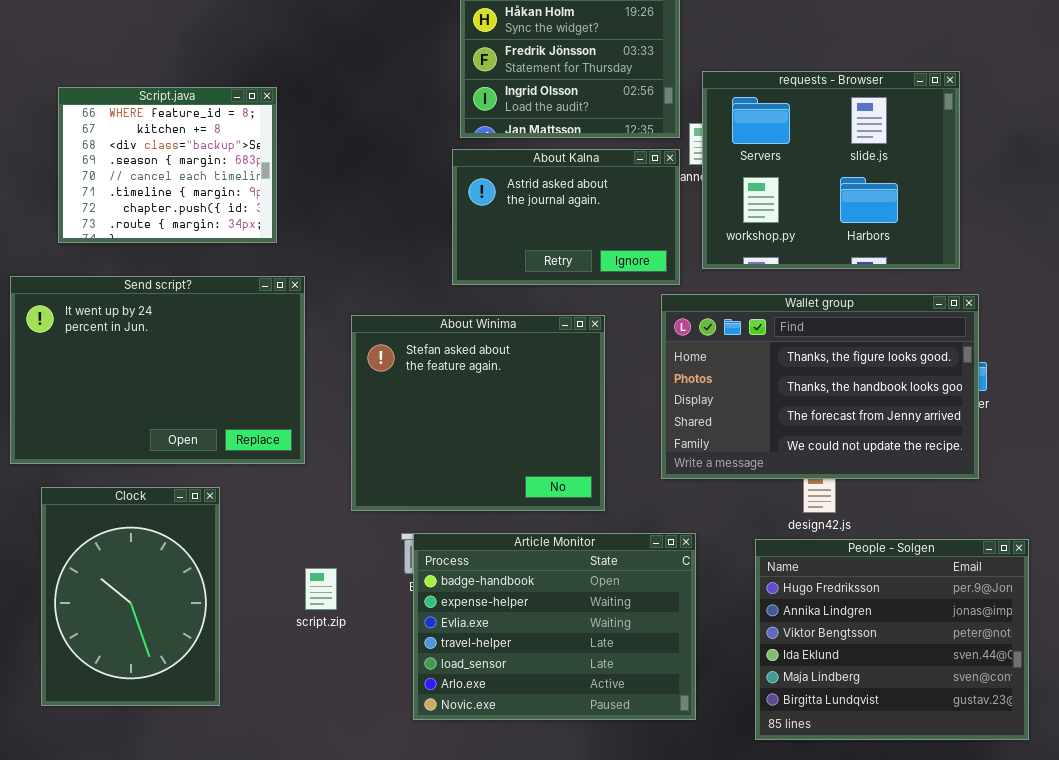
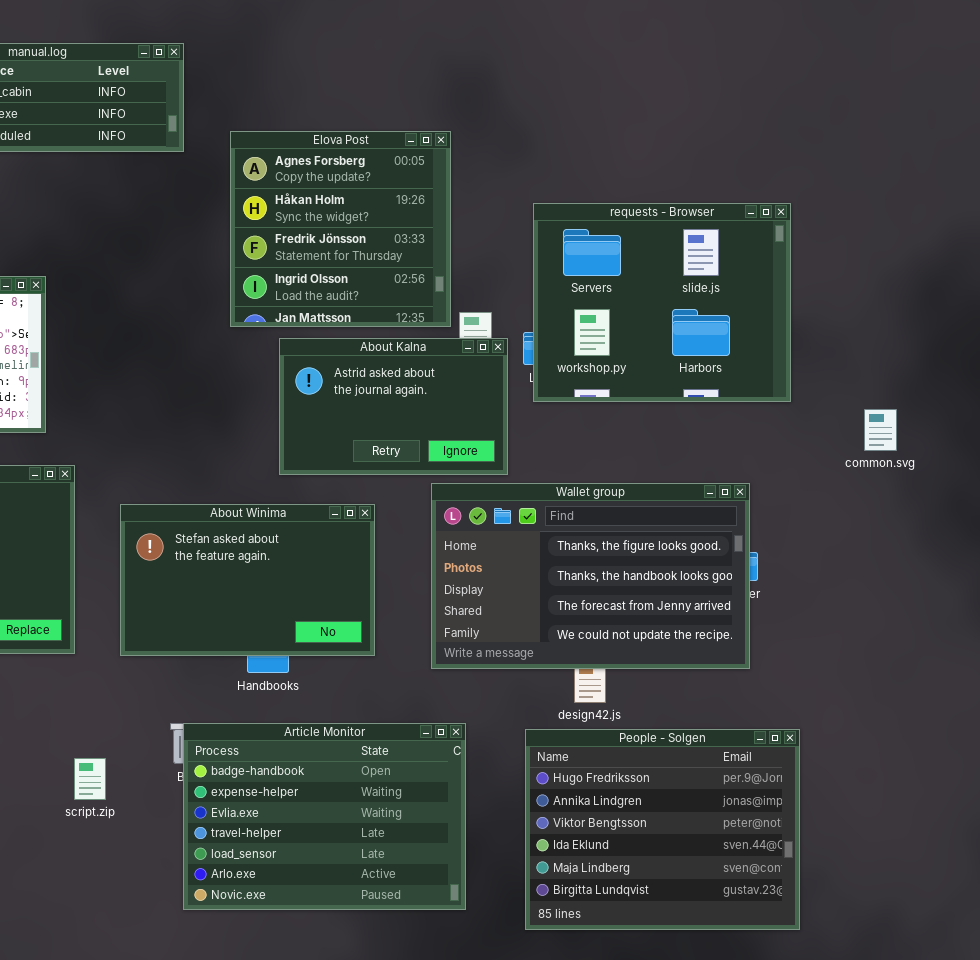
requests - Browser: [702,71,960,269] -> [533,203,791,402], moved
About Kalna: [452,149,680,285] -> [279,338,508,475], moved
About Winima: [351,315,605,511] -> [120,504,375,656], resized

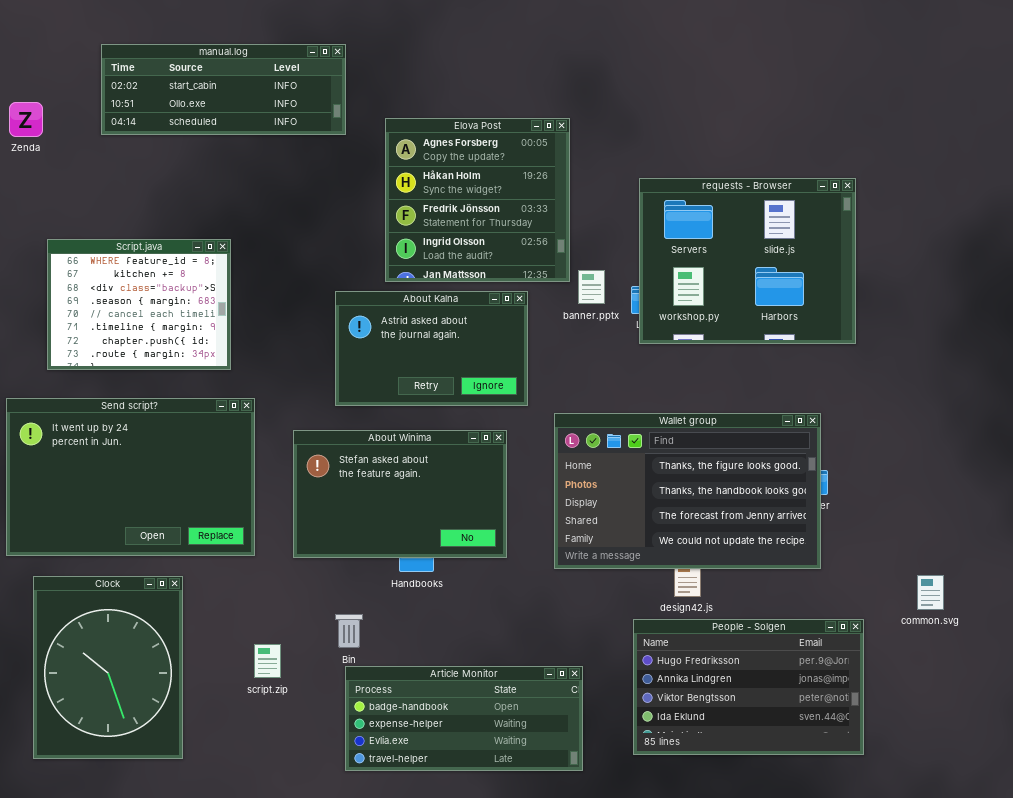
About Kalna: [279,338,508,475] -> [335,291,528,406], moved
common.svg: [864,409,897,451] -> [917,575,944,610], moved
Article Monitor: [183,723,466,910] -> [345,666,583,771], resized
People - Solgen: [525,729,800,930] -> [633,619,864,755], resized

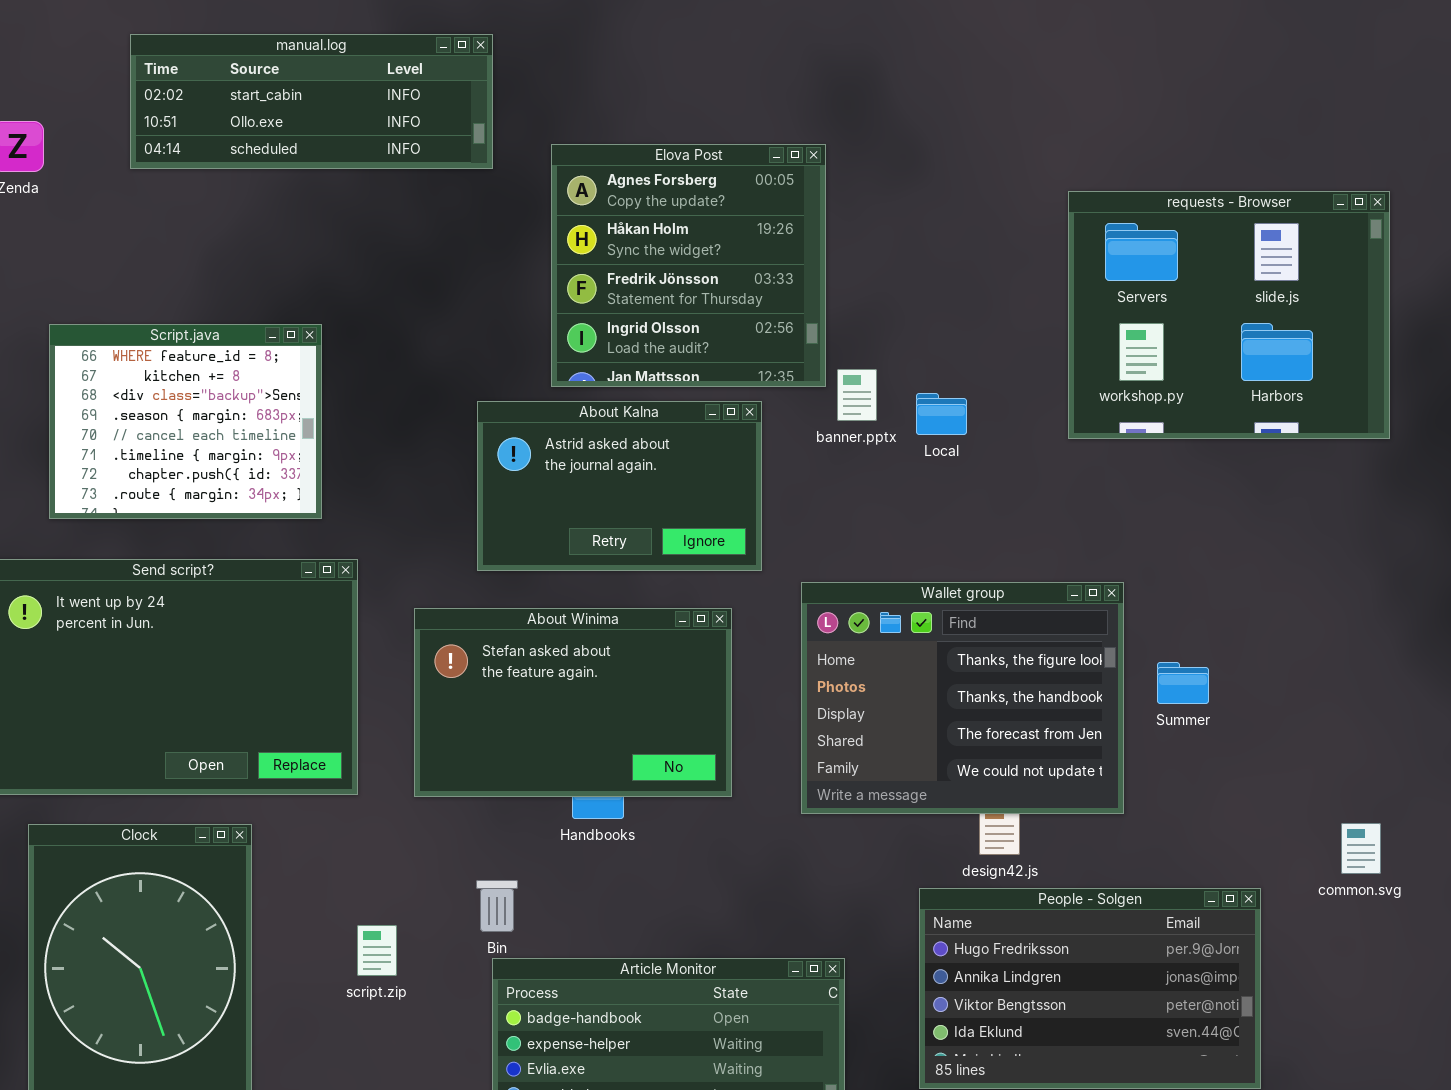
requests - Browser: [639,178,856,344] -> [1068,191,1390,439], moved
Wallet group: [554,413,821,569] -> [801,582,1124,814], resized

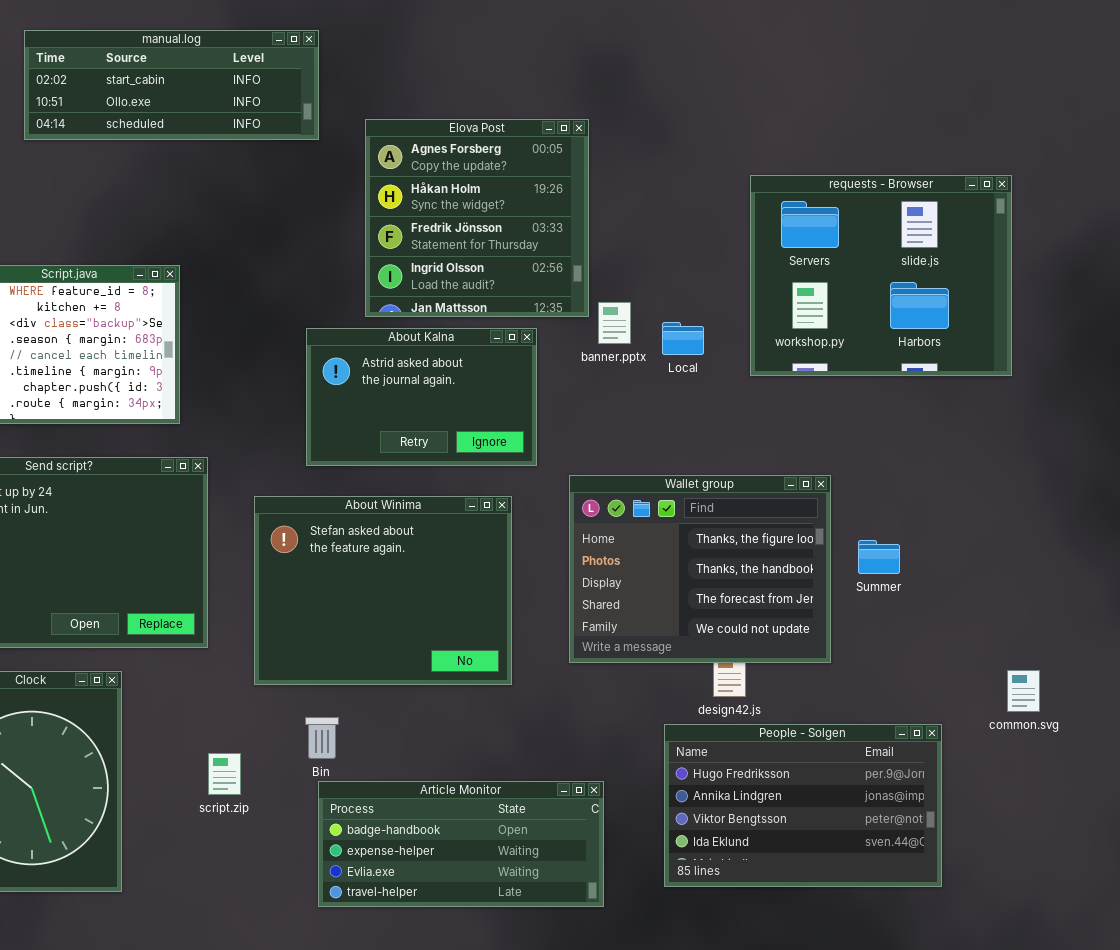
requests - Browser: [1068,191,1390,439] -> [750,175,1012,376], moved
About Winima: [414,608,732,797] -> [254,496,512,685], resized

